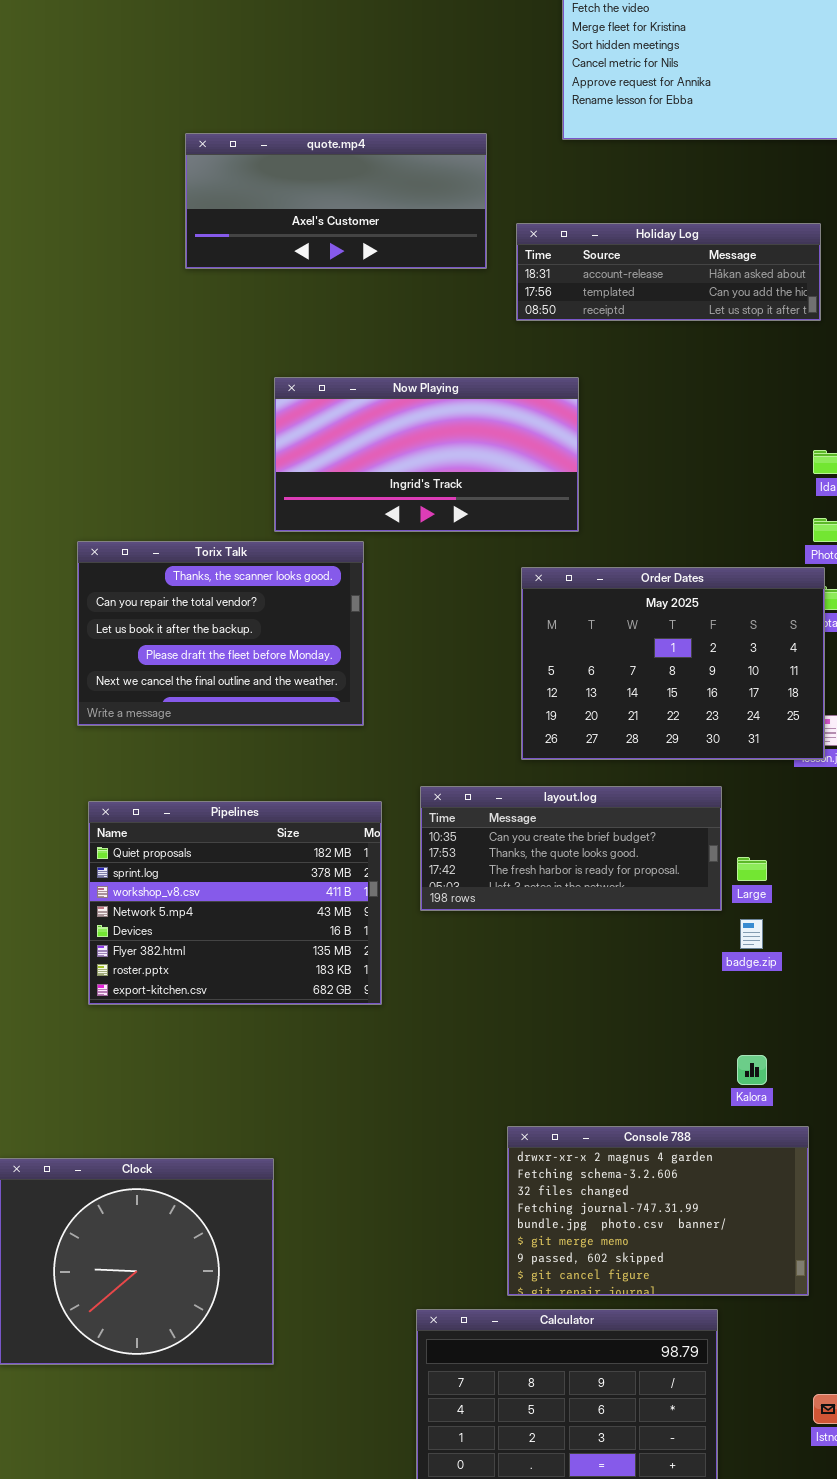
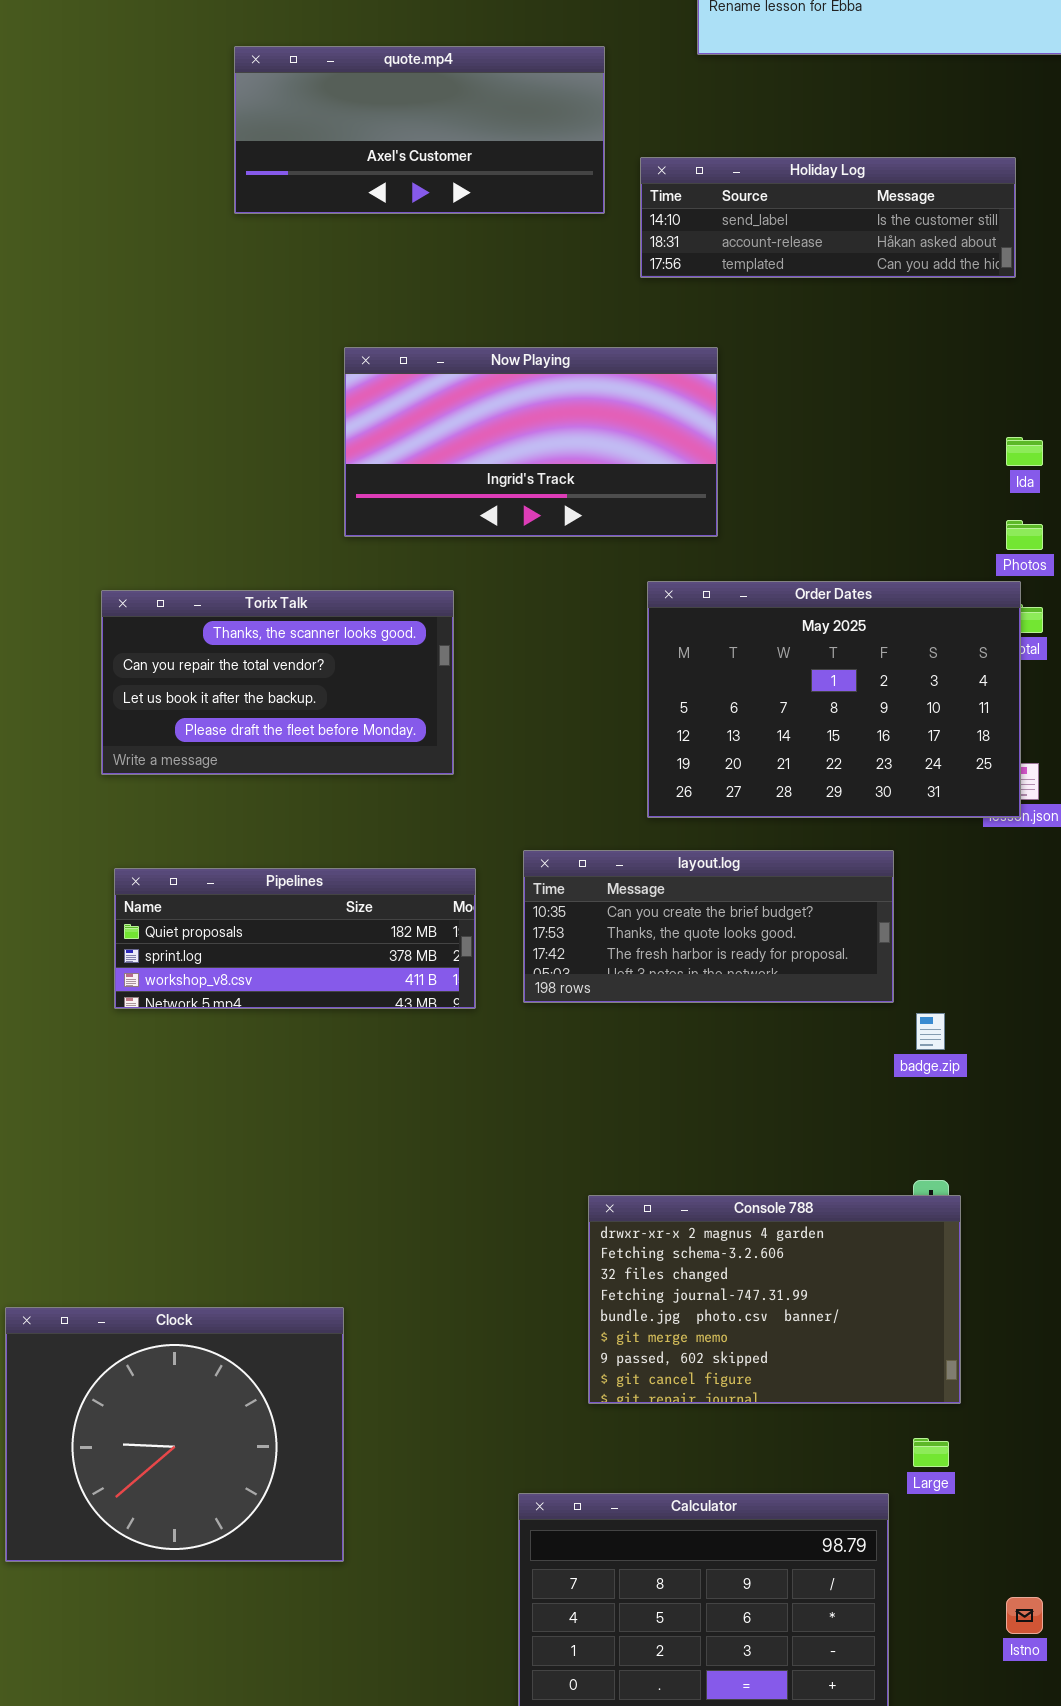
Holiday Log: [516,223,821,321] -> [640,157,1016,278], scrolled up 1 row
Torix Talk: [77,541,364,726] -> [101,590,454,775], resized
Pipelines: [88,801,382,1005] -> [114,868,476,1009], resized
Large: [737,857,767,881] -> [913,1438,949,1467], moved
Console 788: [507,1126,809,1296] -> [588,1195,961,1404], moved

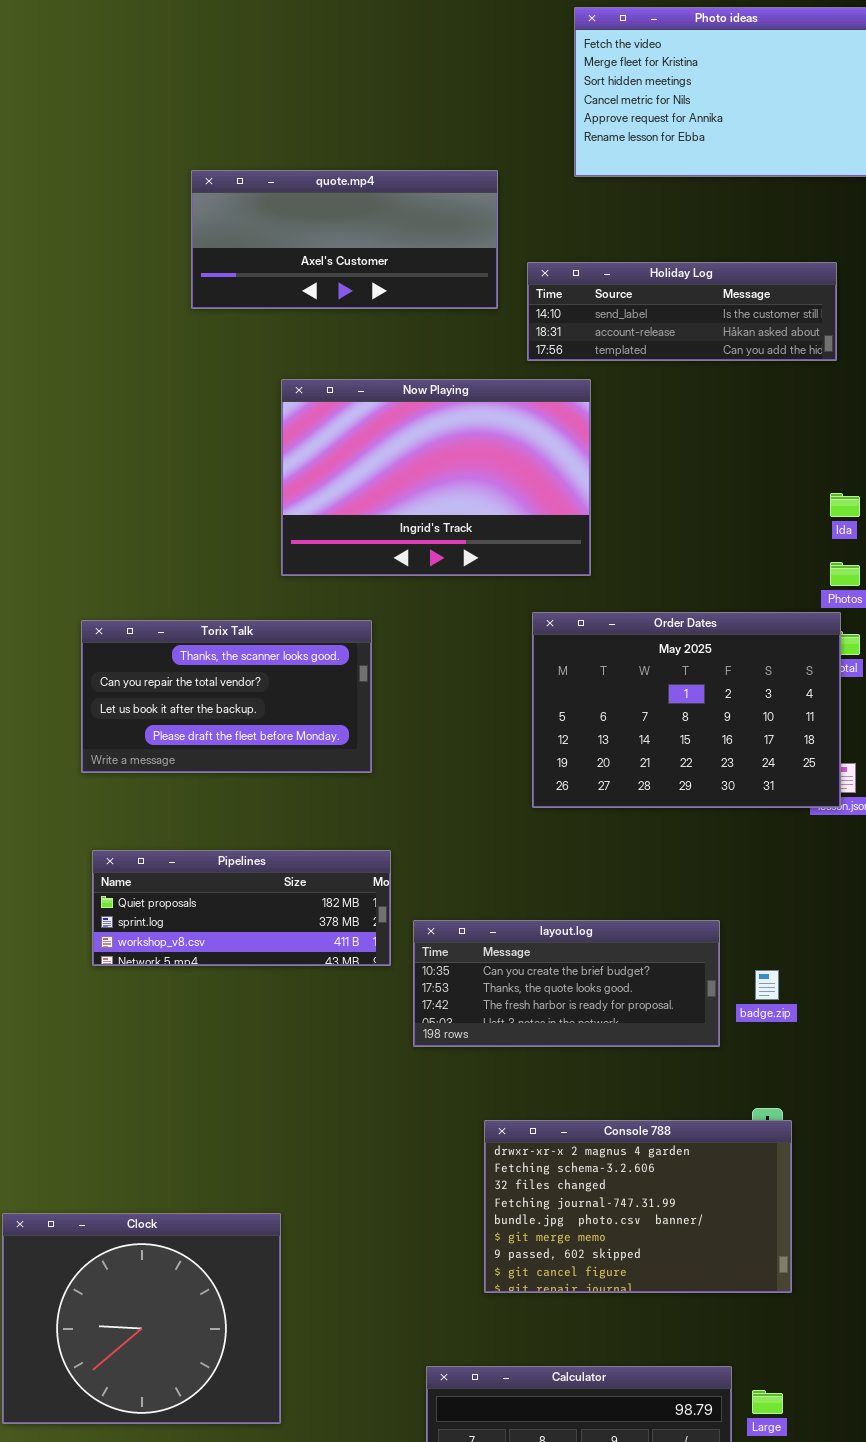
Now Playing: [344,347,718,537] -> [281,379,591,576], resized
layout.log: [523,850,894,1003] -> [413,920,720,1047], moved
Large: [913,1438,949,1467] -> [752,1390,783,1414], moved

